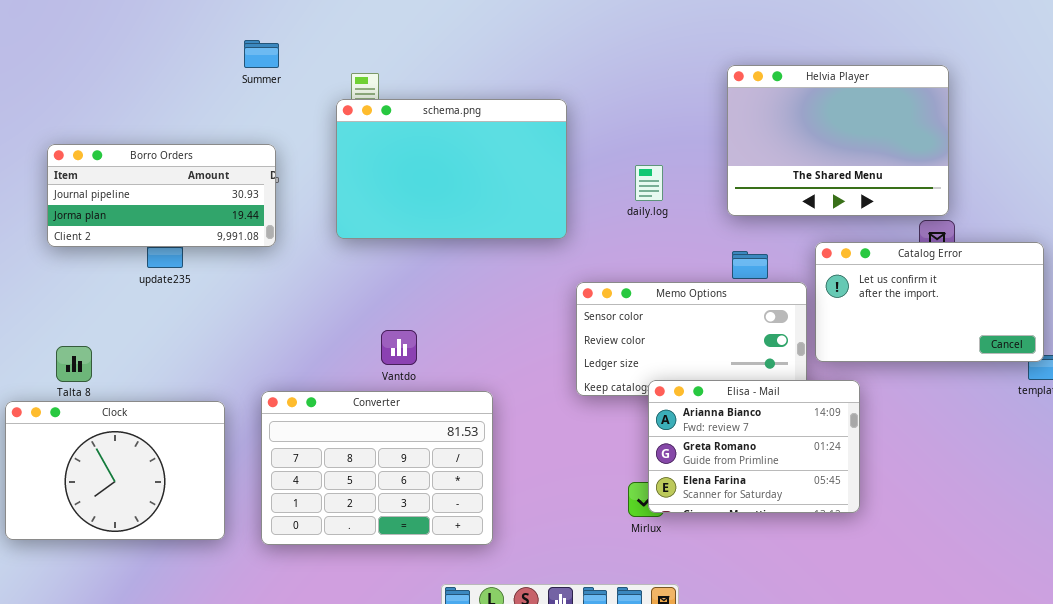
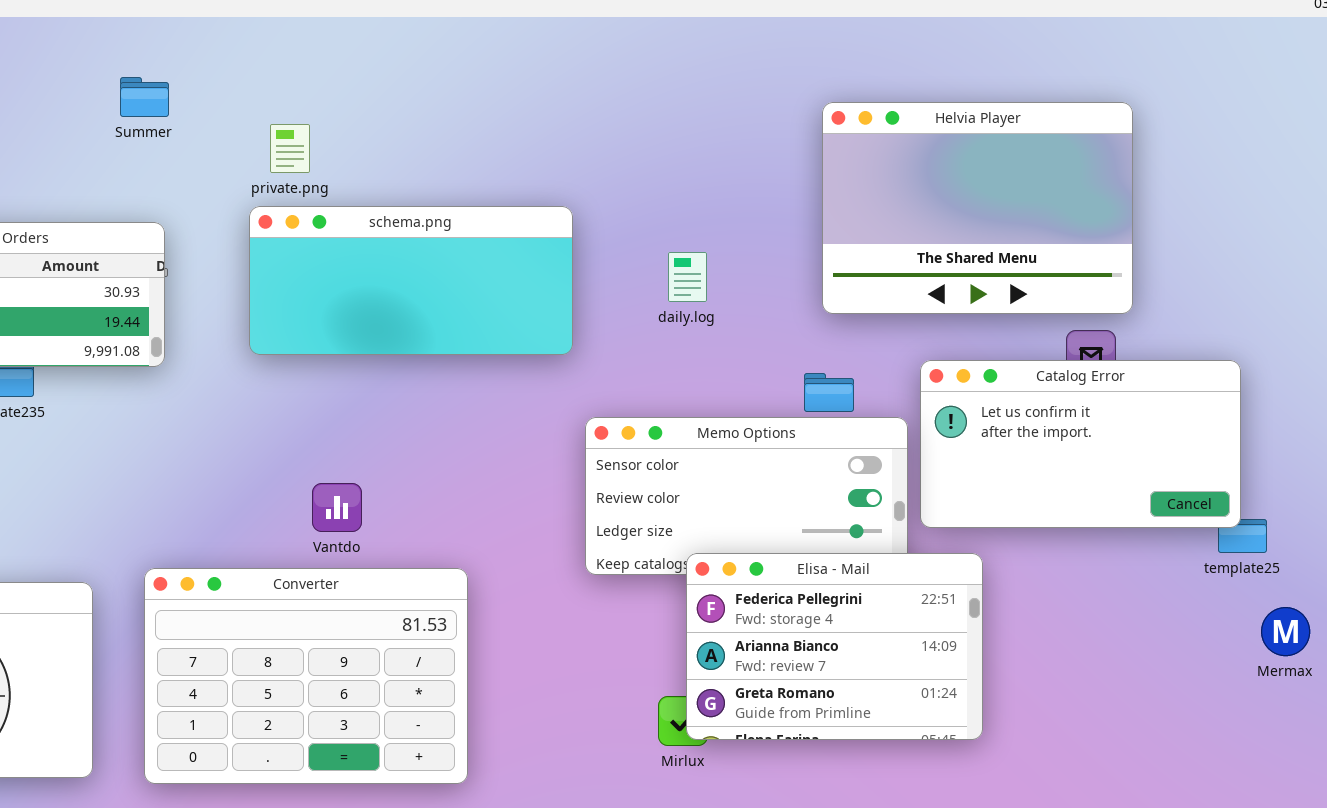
Helvia Player: [727,65,949,216] -> [822,102,1133,314], moved
schema.png: [336,99,567,239] -> [249,206,573,355], resized
Elisa - Mail: [648,380,860,513] -> [686,553,983,740], scrolled up 1 row

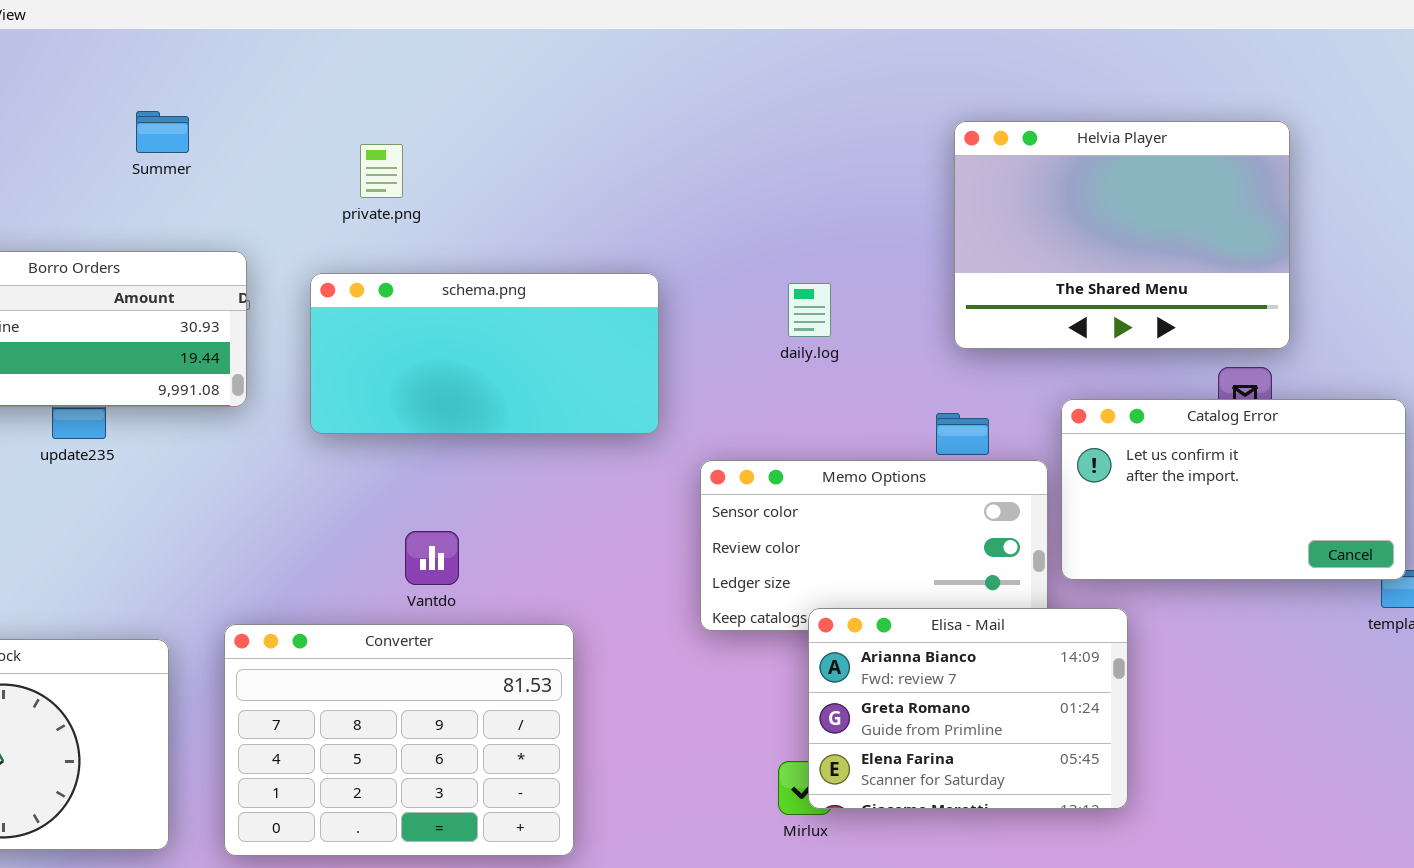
Summer: [120,77,169,117] -> [136,111,189,153], moved
schema.png: [249,206,573,355] -> [310,273,659,434], moved
Elisa - Mail: [686,553,983,740] -> [808,608,1128,809], scrolled down 1 row

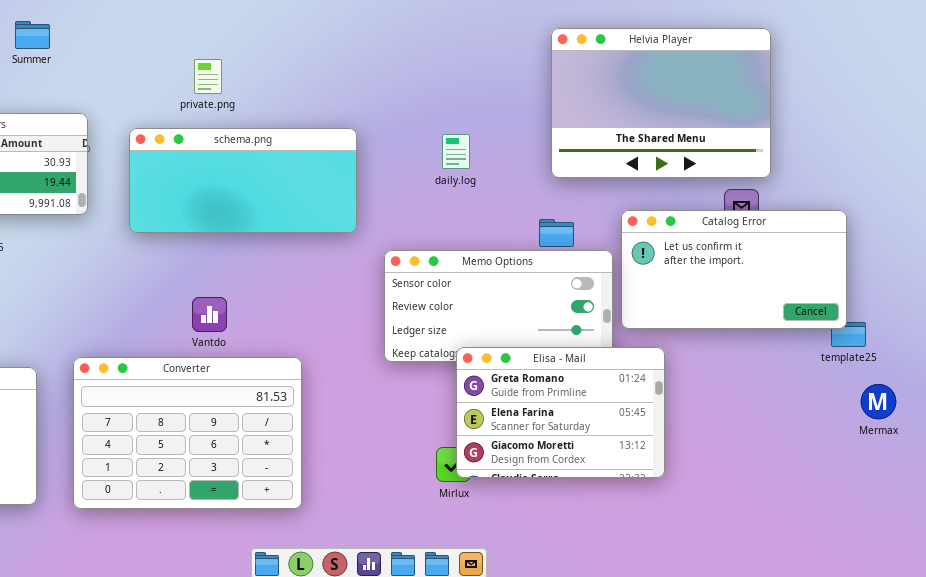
private.png: [360,144,403,198] -> [194,59,222,94], moved
Elisa - Mail: [808,608,1128,809] -> [456,347,665,478], scrolled down 1 row

